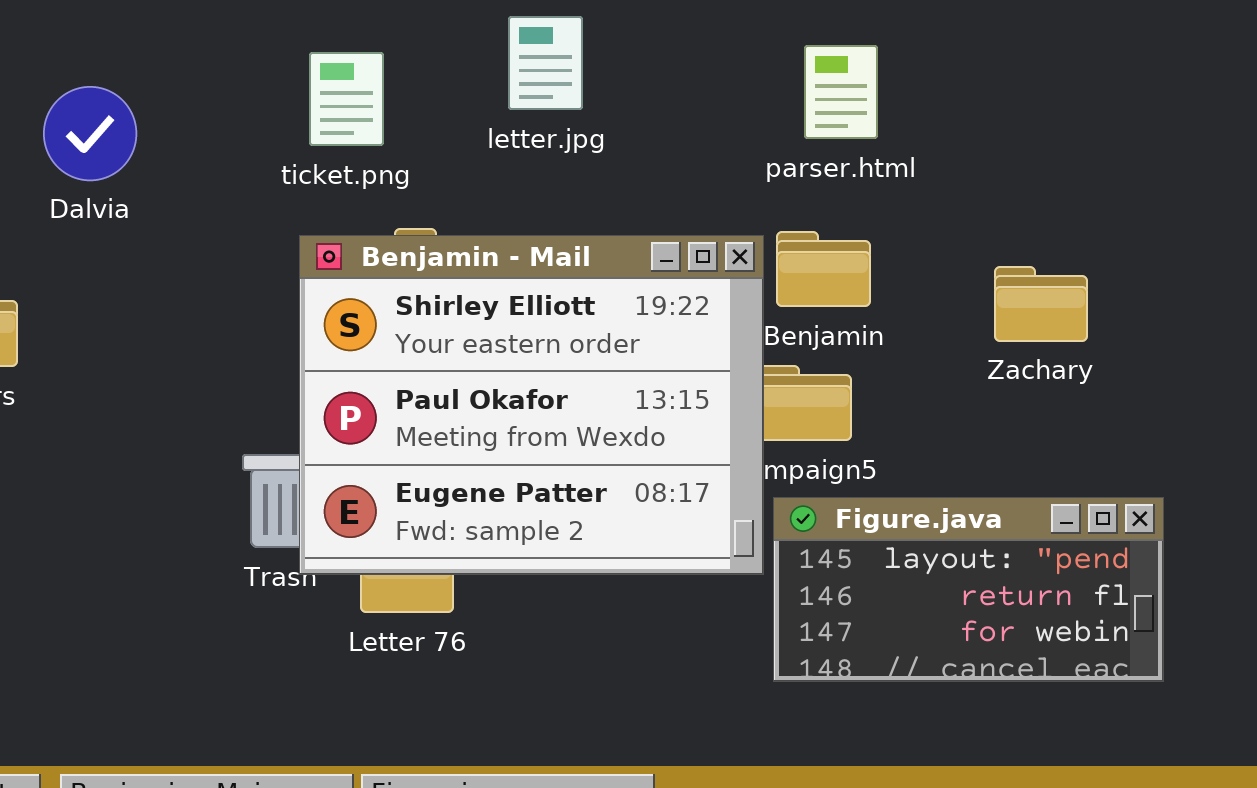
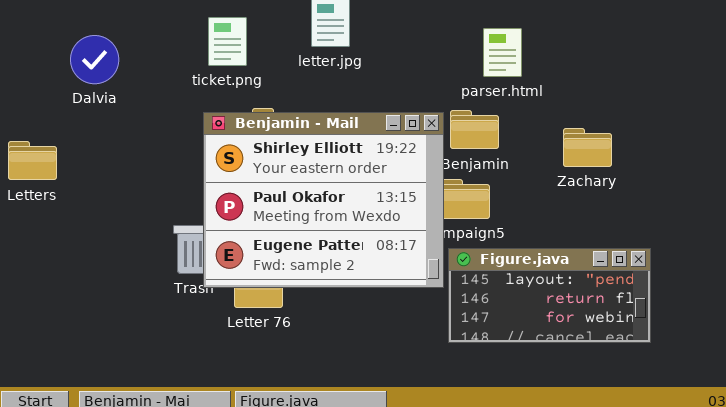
parser.html: [804,45,878,139] -> [483,28,522,77], moved

